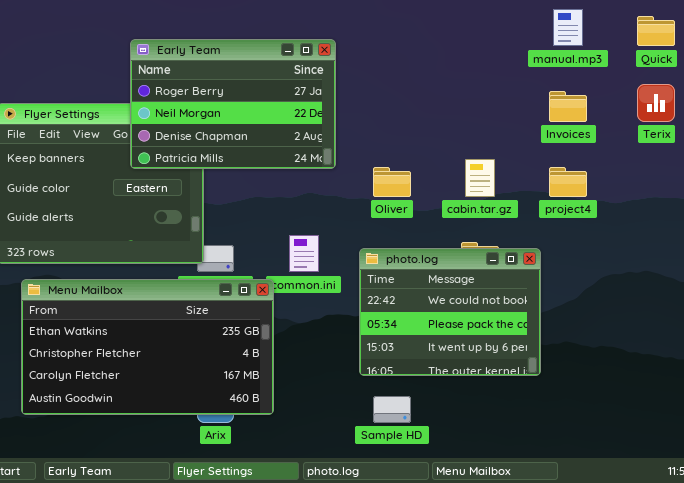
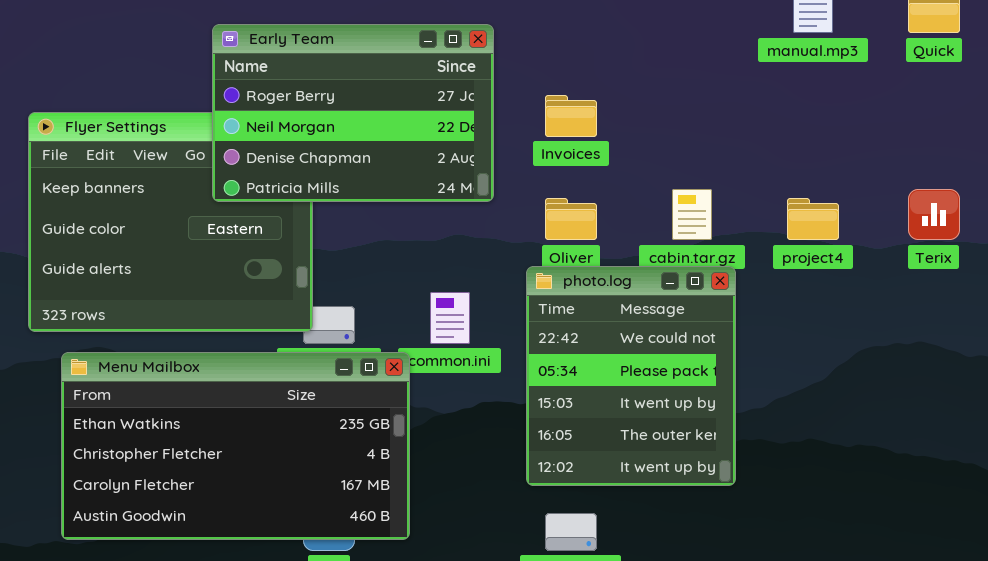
Terix: [637,84,675,122] -> [908,189,960,240], moved
Invoices: [549,91,587,122] -> [545,95,597,137], moved
photo.log: [359,248,541,376] -> [526,266,736,486], resized

